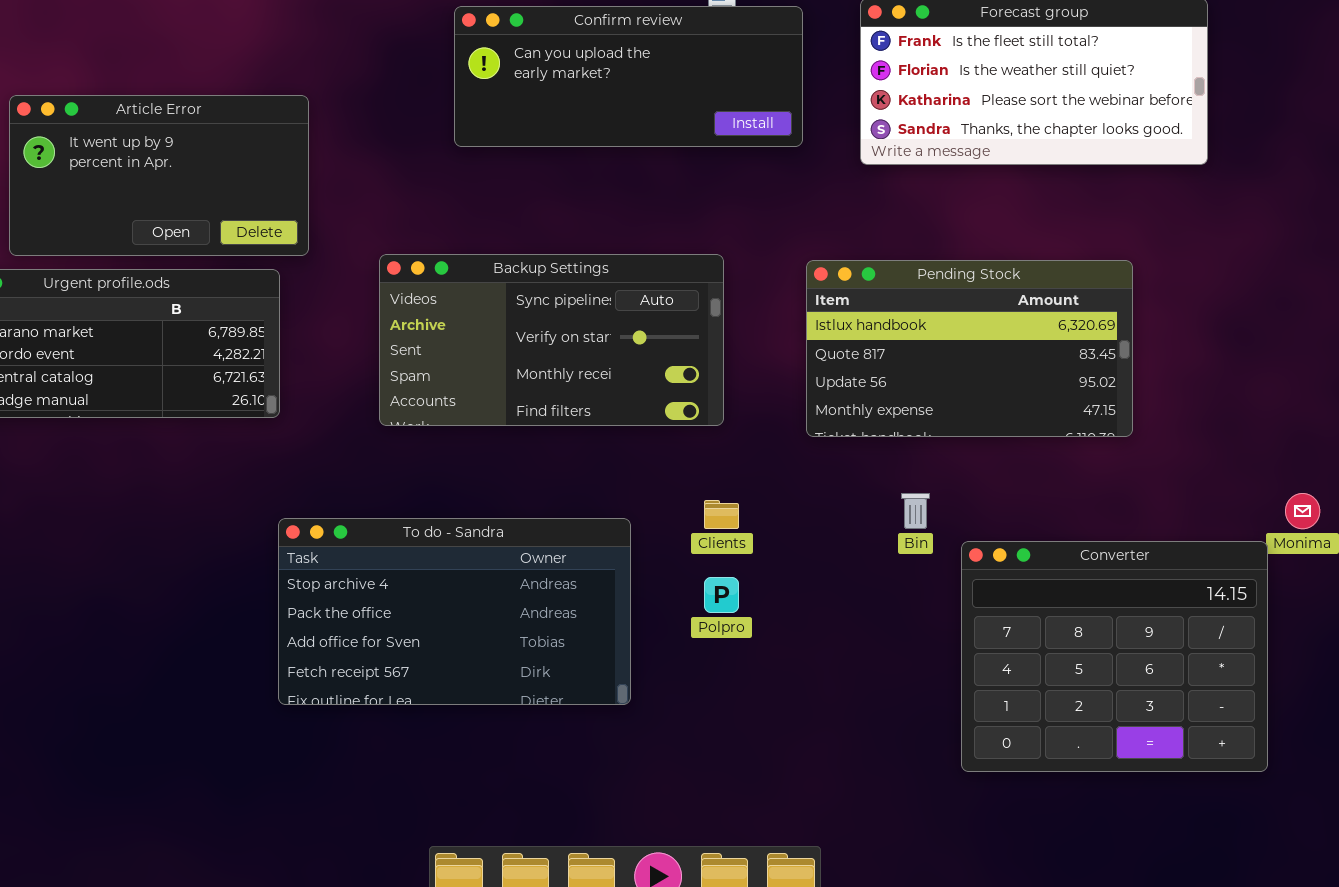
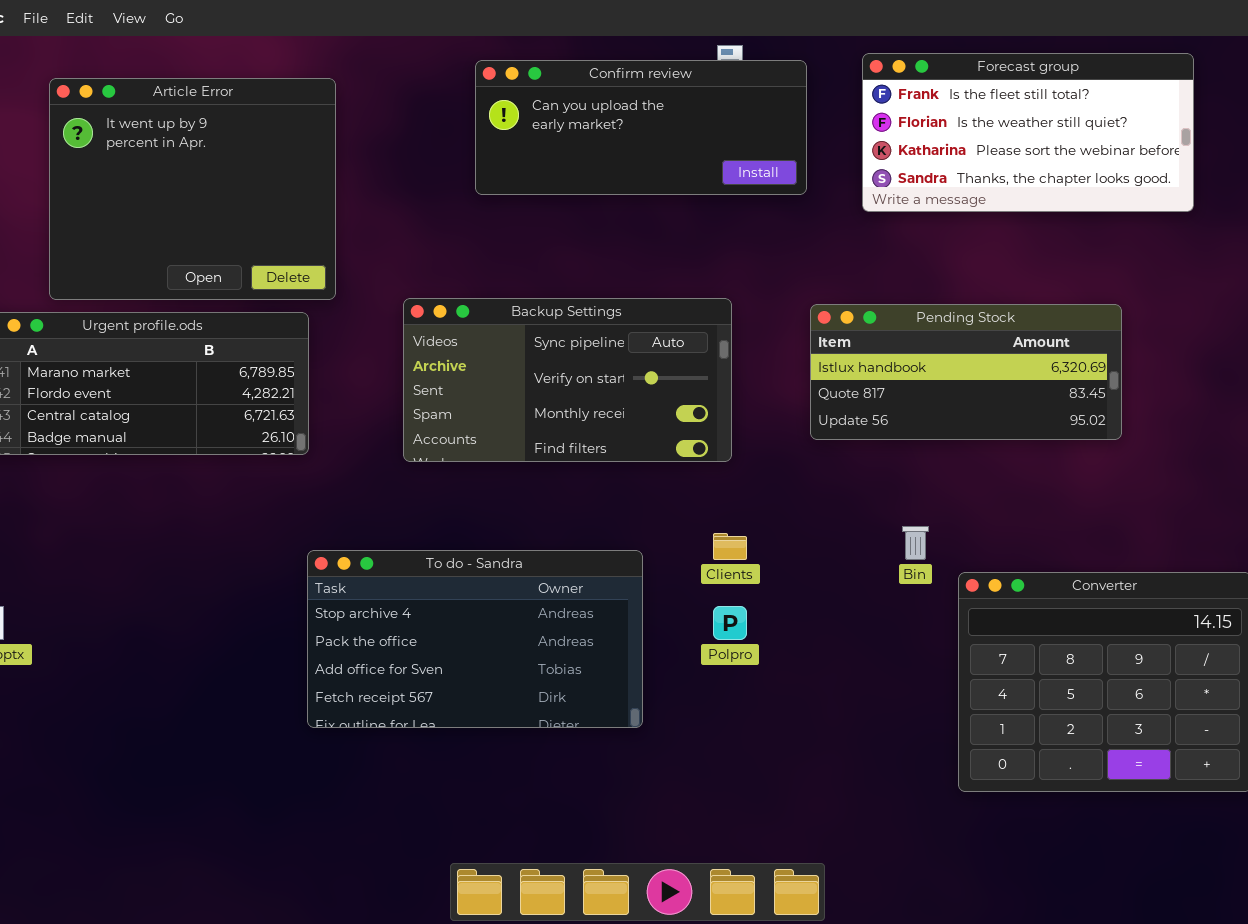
Article Error: [9,95,309,256] -> [49,78,336,300], resized
Pending Stock: [806,260,1133,437] -> [810,304,1122,440], resized

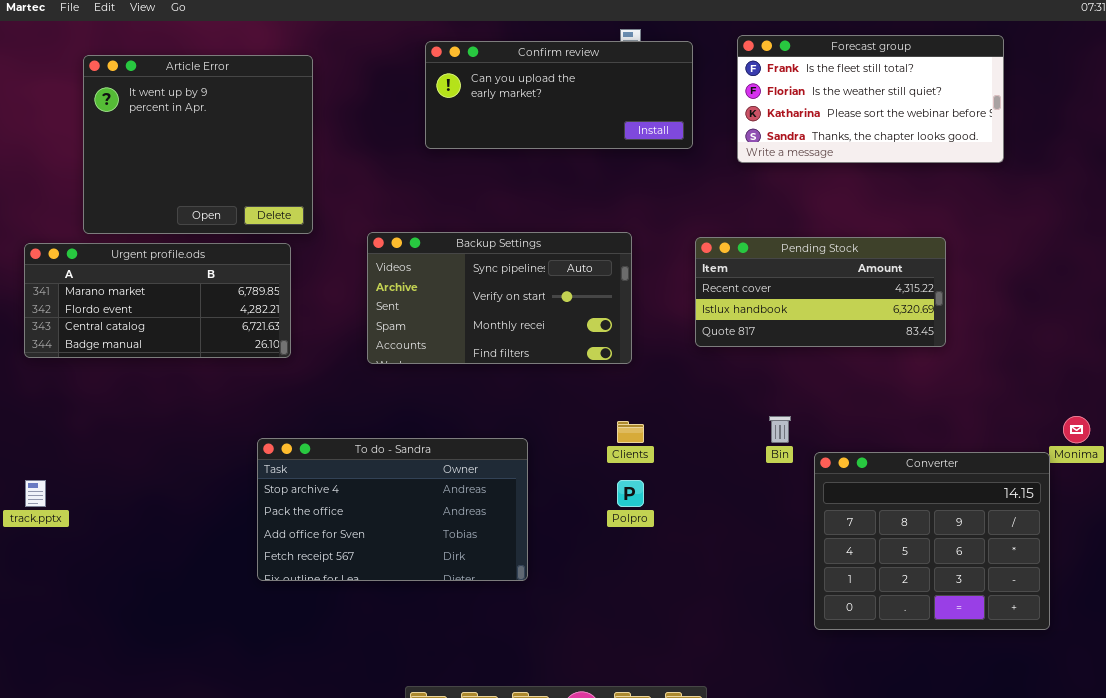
Pending Stock: [810,304,1122,440] -> [695,237,946,347], scrolled up 1 row
To do - Sandra: [307,550,643,728] -> [257,438,528,581], moved

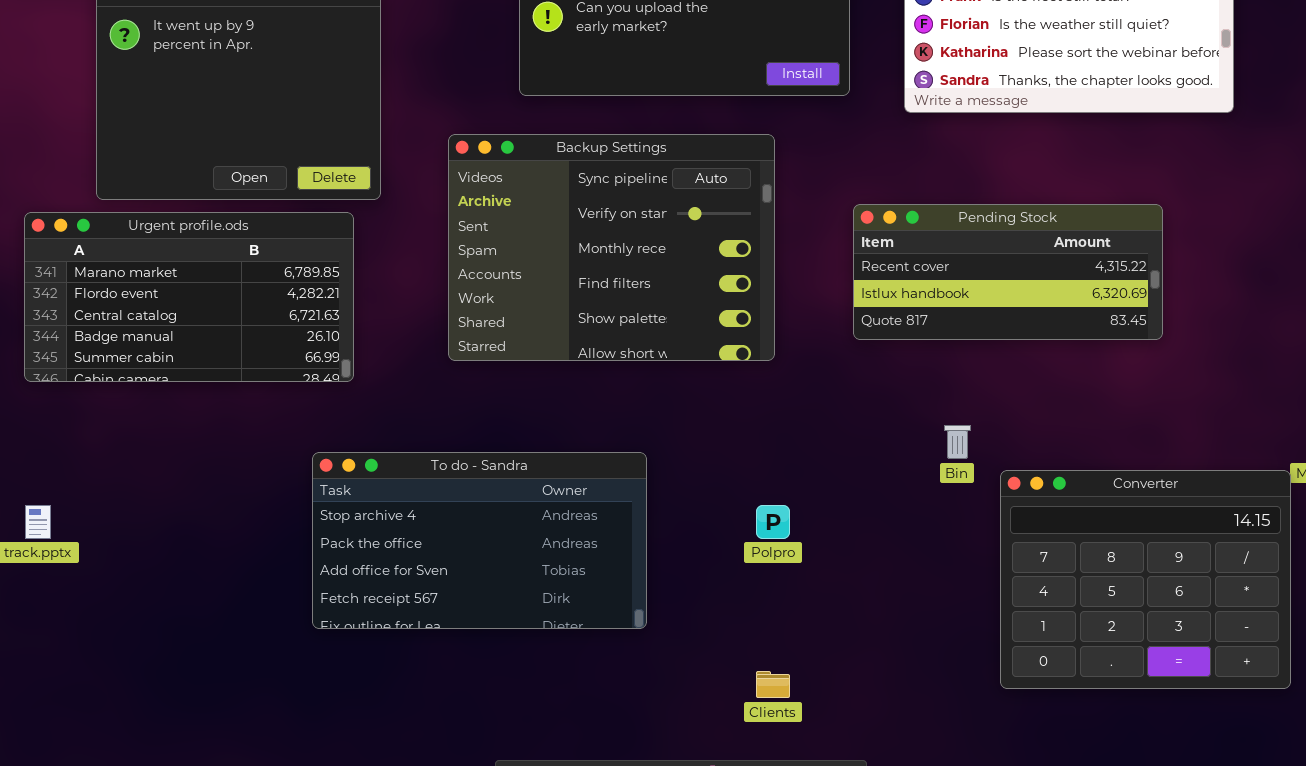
Backup Settings: [367,232,632,364] -> [448,134,775,361], resized
Urgent profile.ods: [24,243,291,358] -> [24,212,354,382], resized
Clients: [617,421,644,443] -> [756,671,790,698], moved

